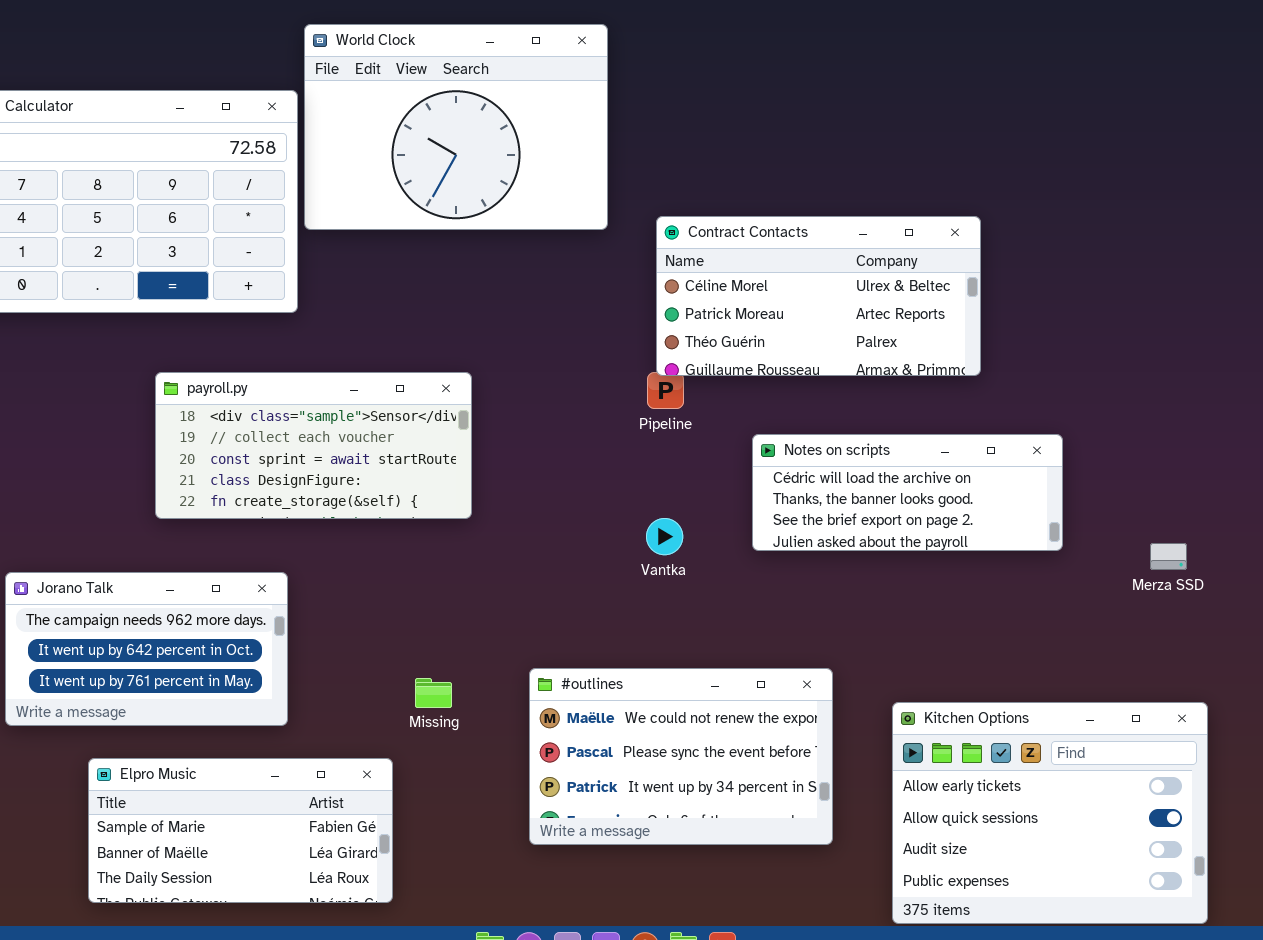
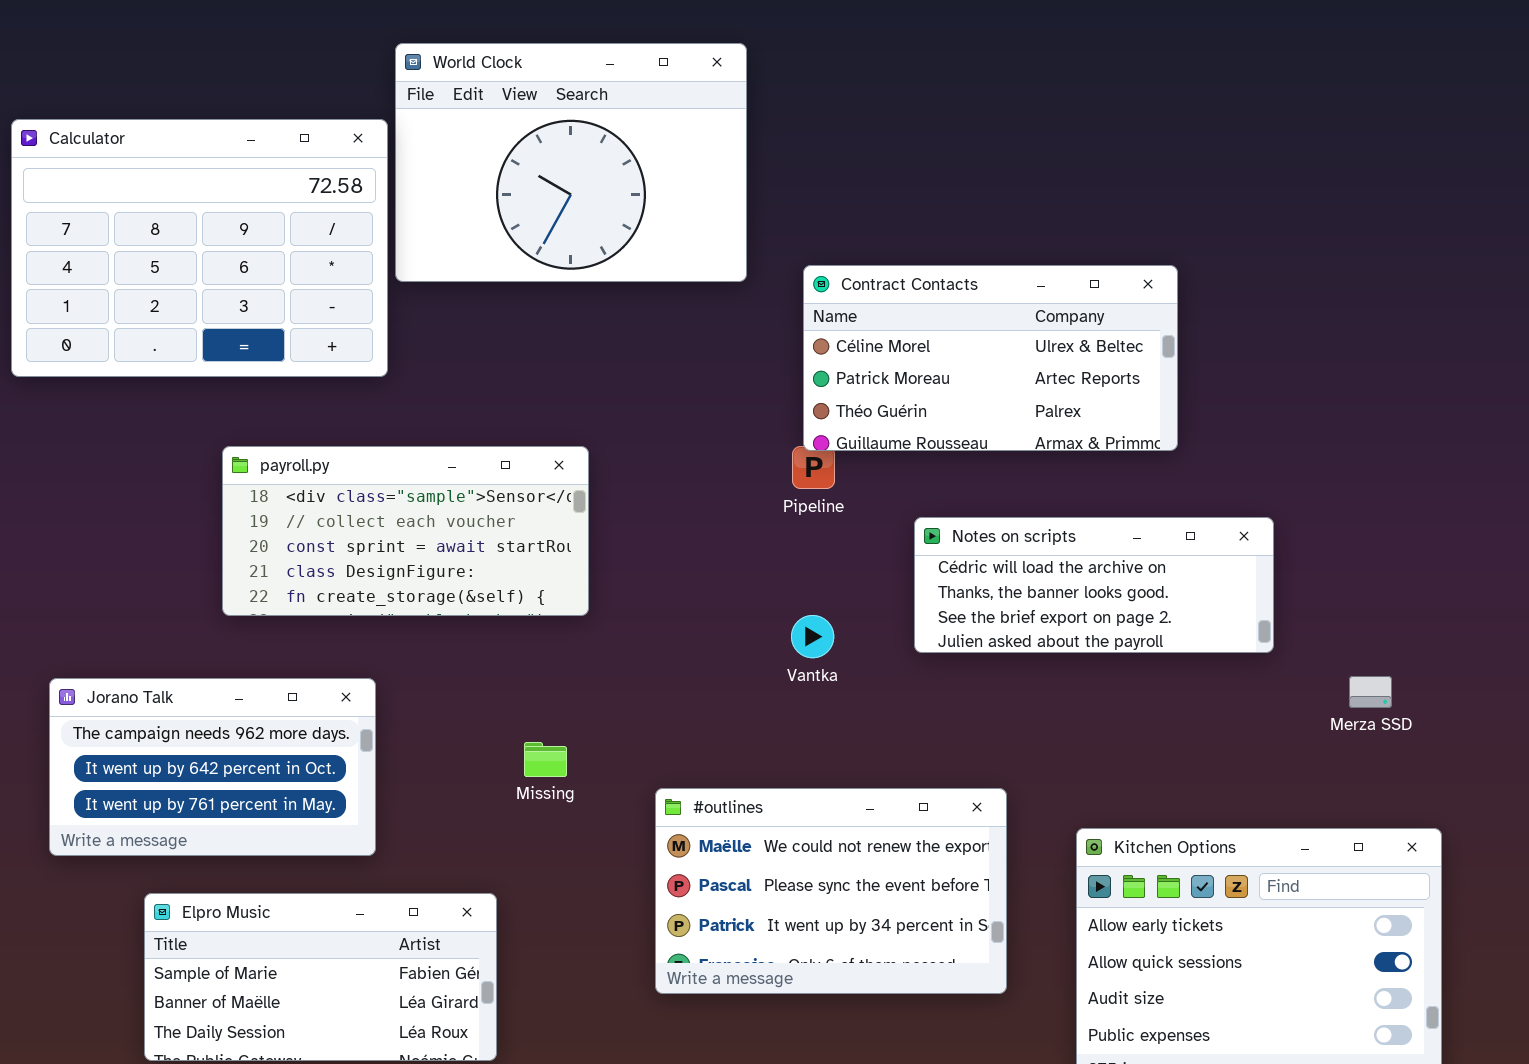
Merza SSD: [1150,543,1187,570] -> [1349,676,1392,708], moved
Missing: [415,678,452,708] -> [524,742,567,777], moved

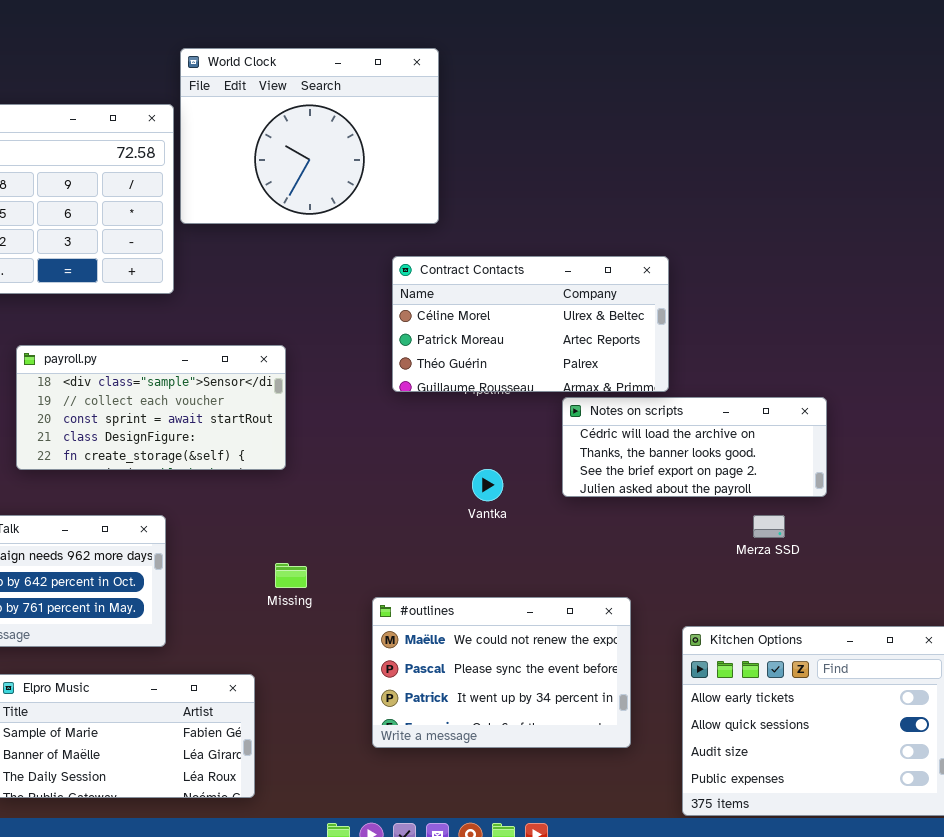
Contract Contacts: [803,265,1178,451] -> [392,256,669,392], moved
payroll.py: [222,446,589,616] -> [16,345,286,470], moved
Merza SSD: [1349,676,1392,708] -> [753,515,785,538], moved

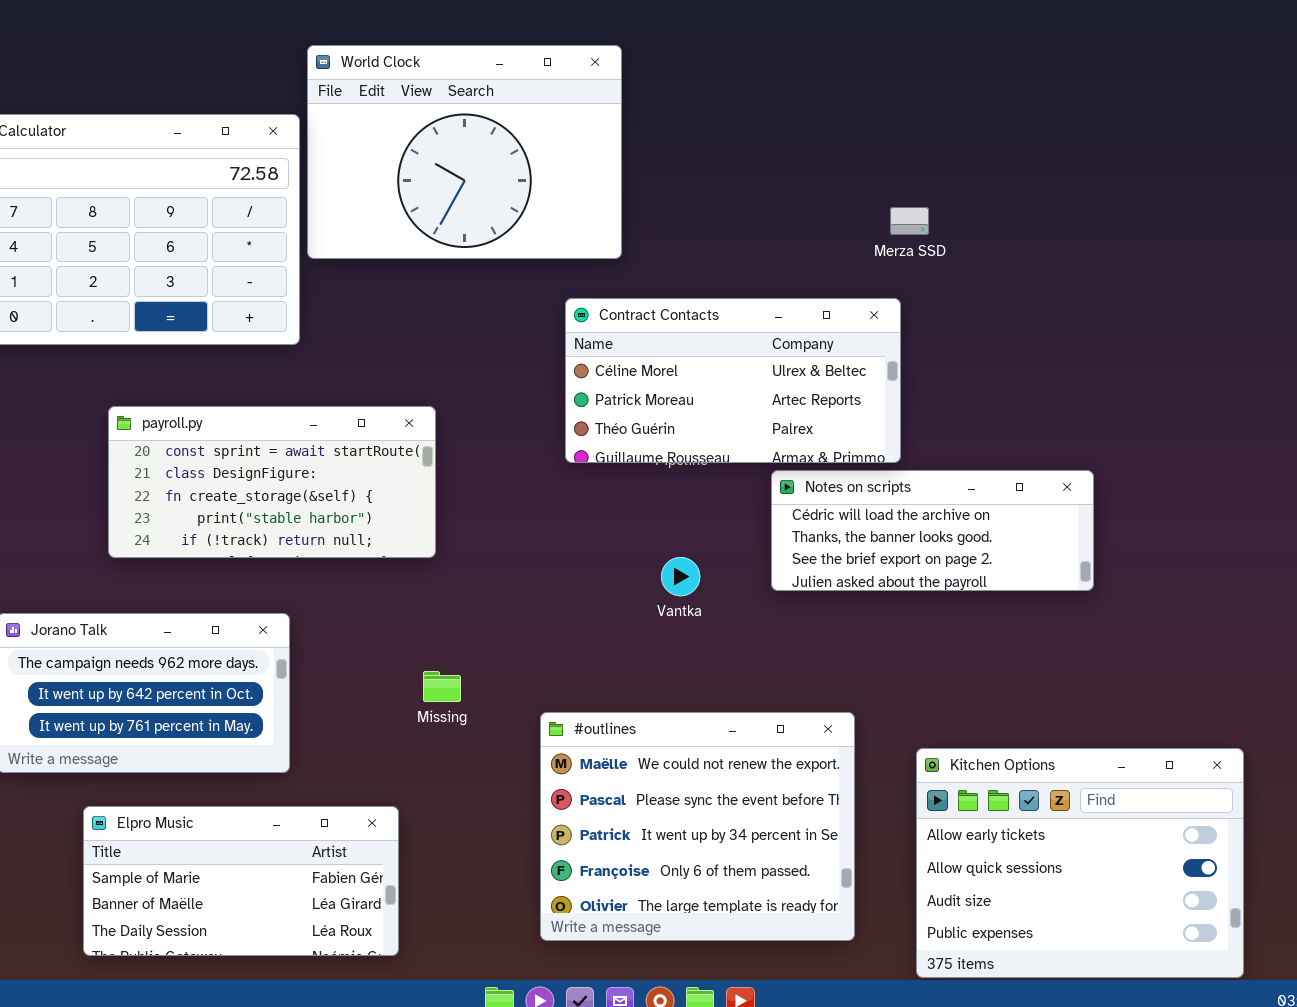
payroll.py: [16,345,286,470] -> [108,406,436,558], scrolled down 2 rows
Merza SSD: [753,515,785,538] -> [890,207,929,235], moved
#outlines: [372,597,631,748] -> [540,712,855,941], resized

